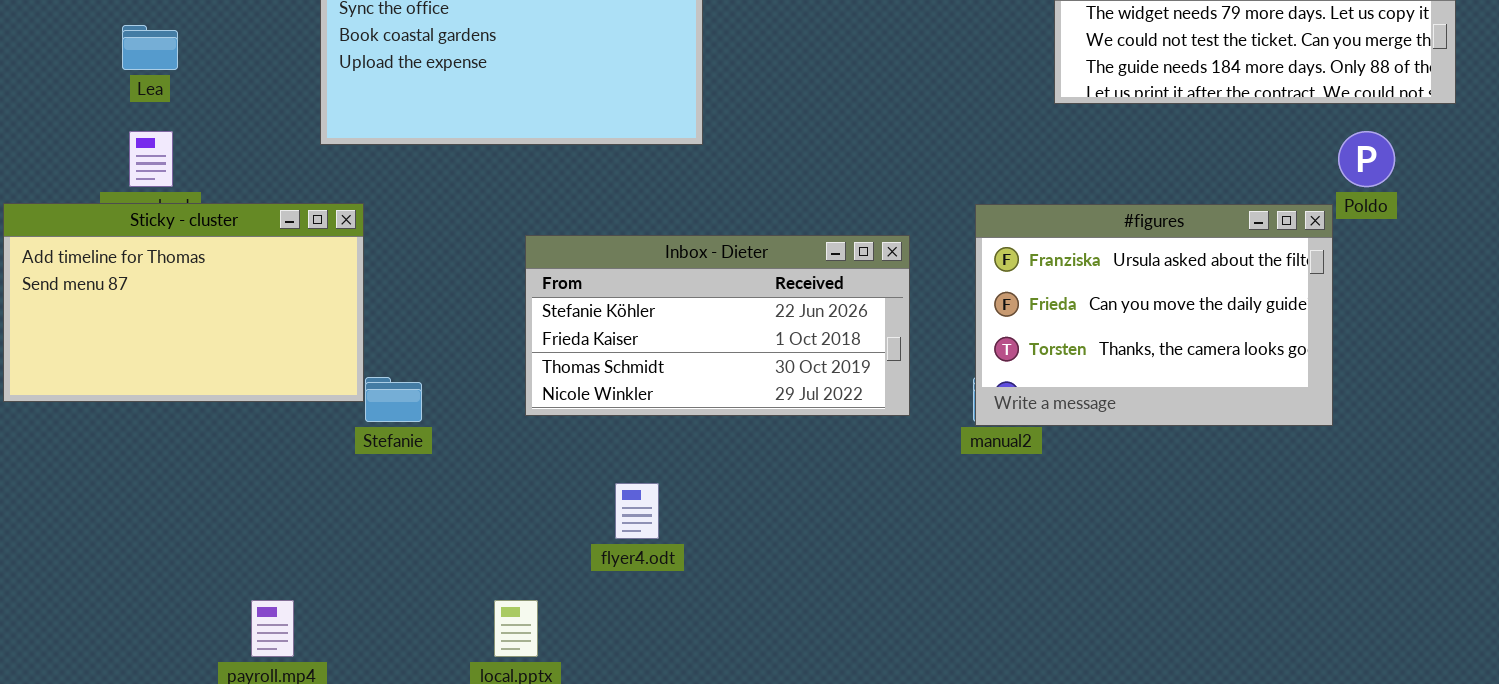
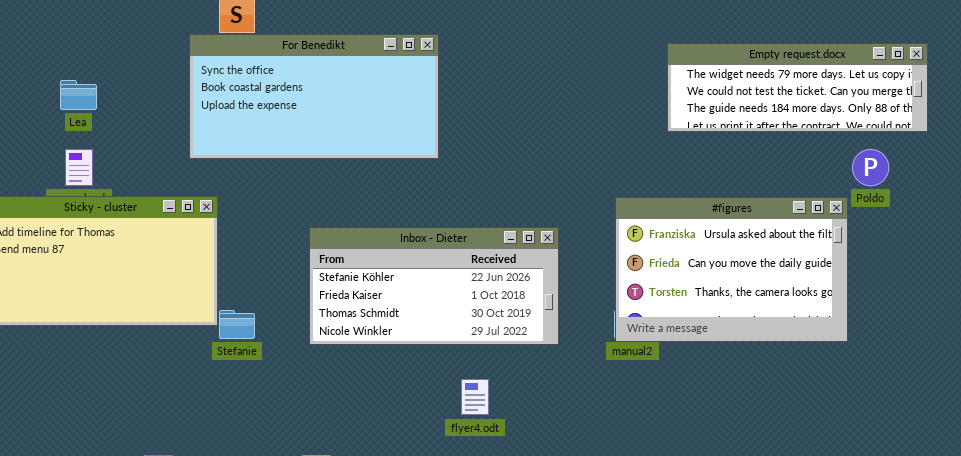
Inbox - Dieter: [525,235,910,416] -> [309,227,559,345], moved
flyer4.odt: [615,483,659,539] -> [461,379,489,415], moved

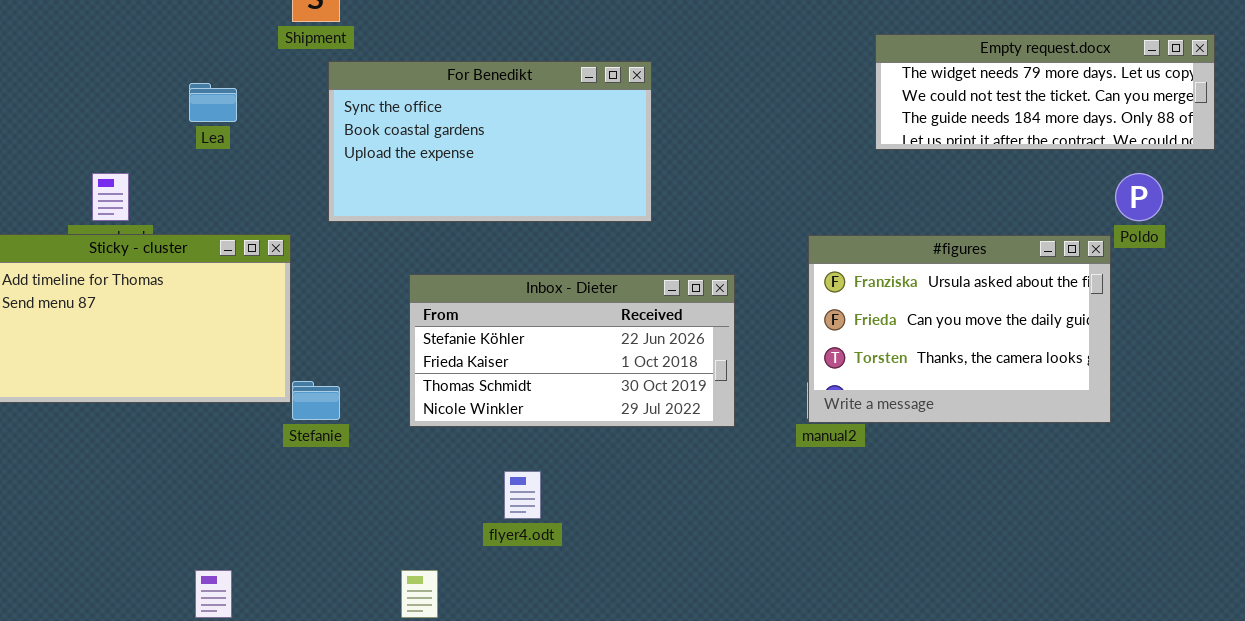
For Benedikt: [189,34,439,159] -> [328,61,652,222], moved
Lea: [60,80,97,110] -> [189,83,237,122], moved
flyer4.odt: [461,379,489,415] -> [504,471,541,519], moved

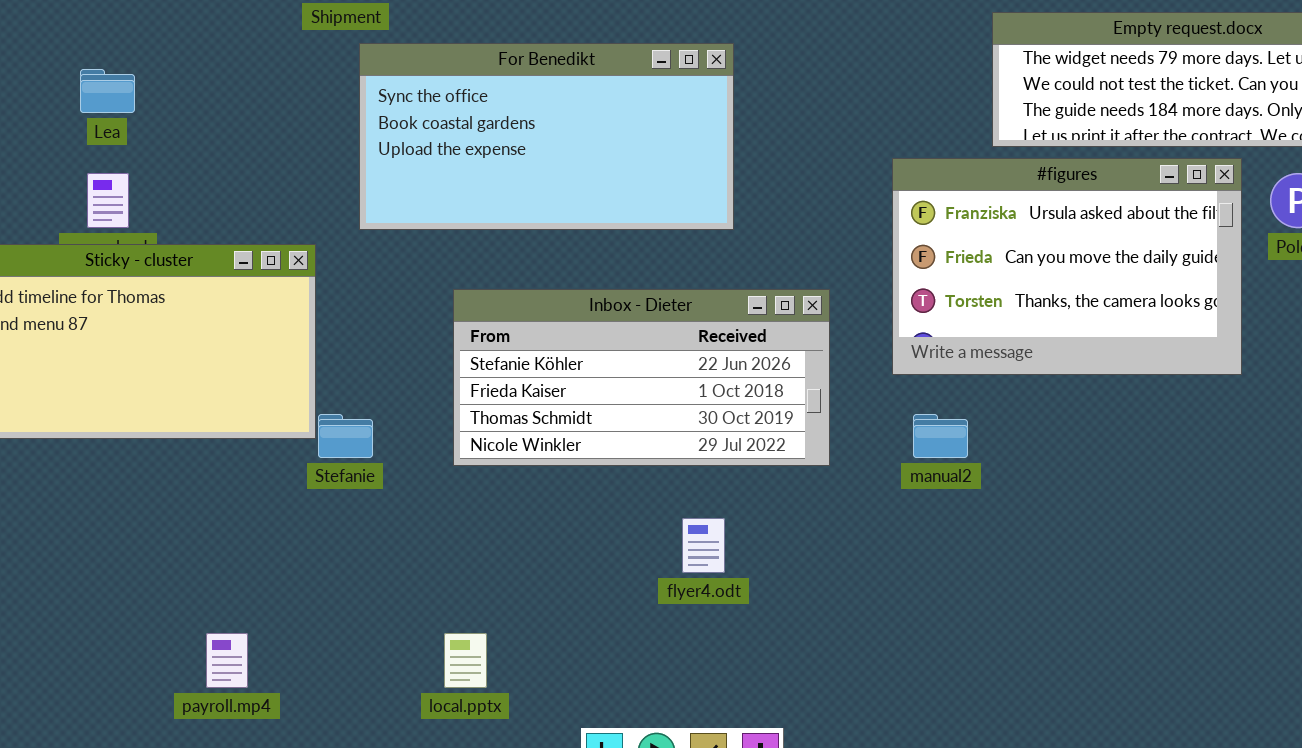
Lea: [189,83,237,122] -> [80,69,135,113], moved
#figures: [808,235,1111,423] -> [892,158,1242,375], moved
flyer4.odt: [504,471,541,519] -> [682,518,725,573], moved

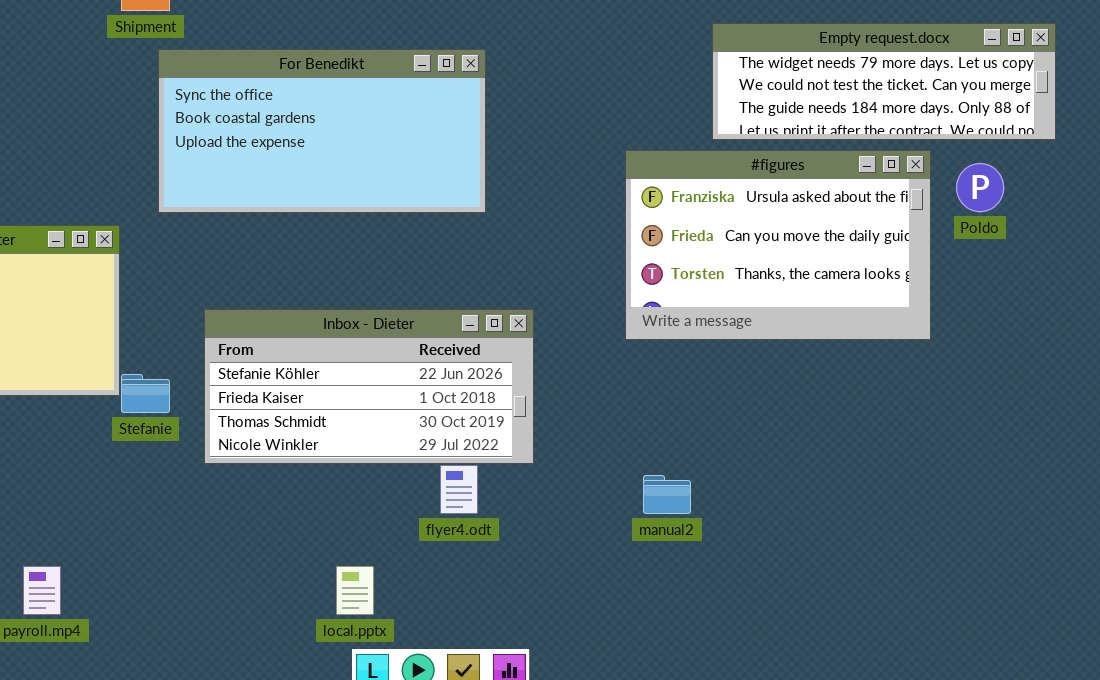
Inbox - Dieter: [453,289,830,466] -> [204,309,534,464], moved
manual2: [913,414,968,458] -> [643,475,691,514], moved
local.pptx: [444,633,487,688] -> [336,566,374,615], moved

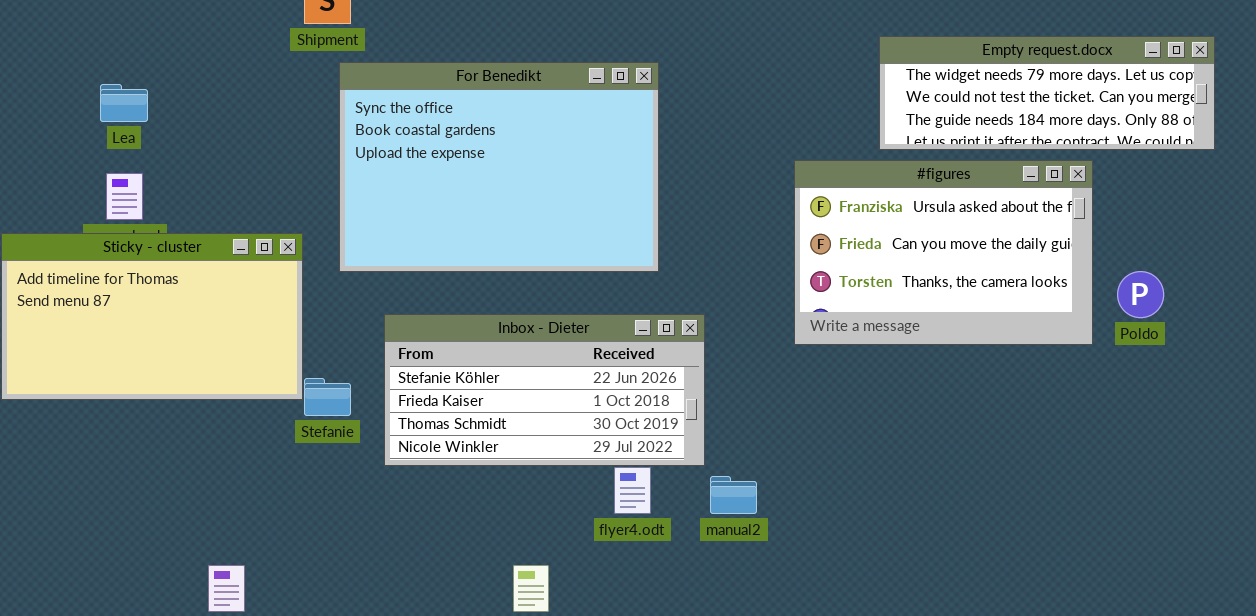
For Benedikt: [158,49,486,213] -> [339,62,659,272], resized
Poldo: [956,163,1004,212] -> [1117,271,1164,318], moved
manual2: [643,475,691,514] -> [710,476,757,514], moved

